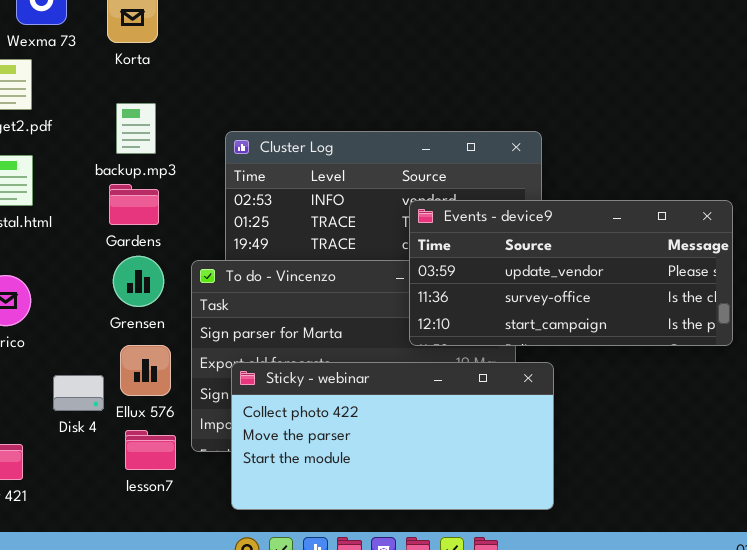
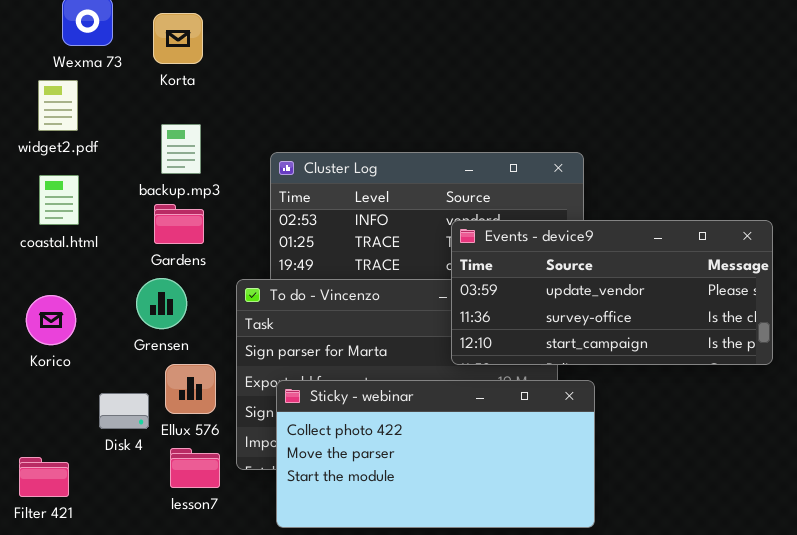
Grensen: [113,256,164,307] -> [136,278,187,329], moved

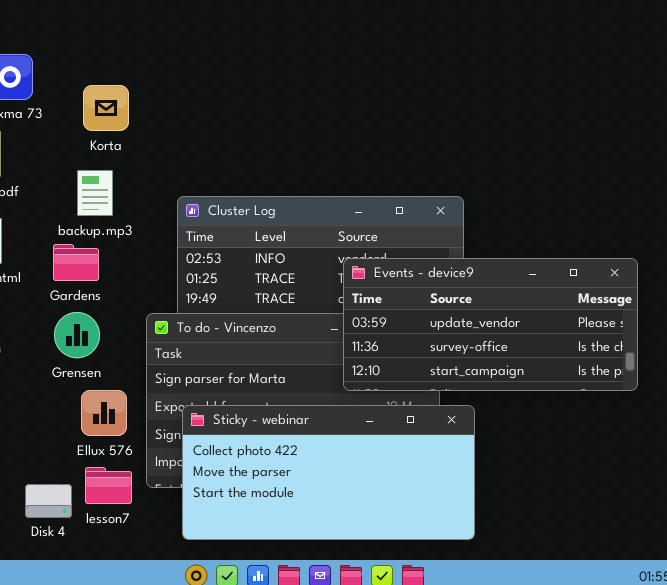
Korta: [153,13,203,64] -> [83,85,129,131], moved
Gardens: [154,204,204,244] -> [53,244,99,281], moved
Disk 4: [99,393,149,429] -> [25,484,72,518], moved

